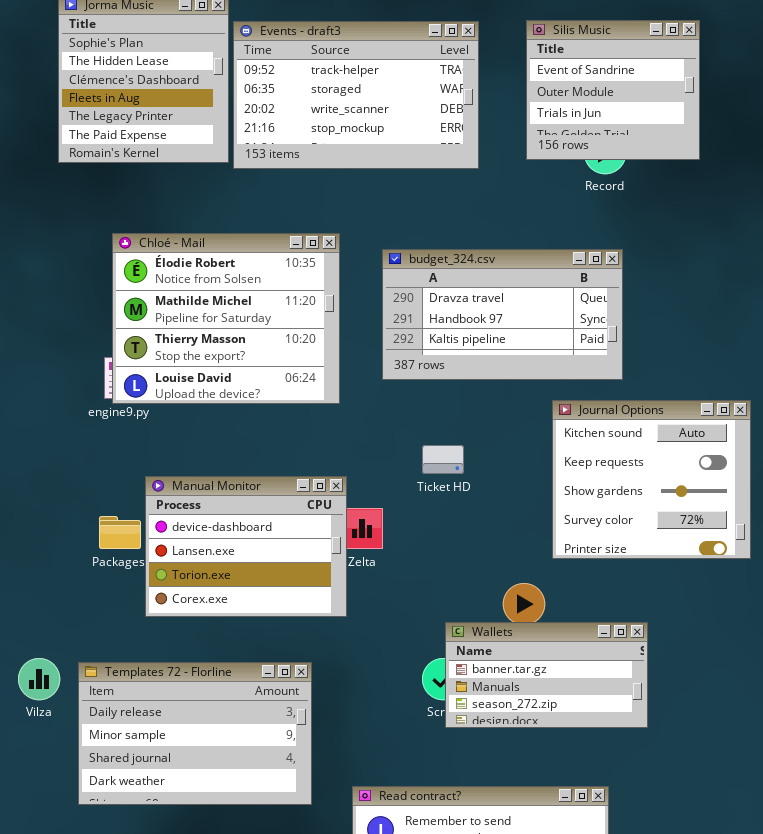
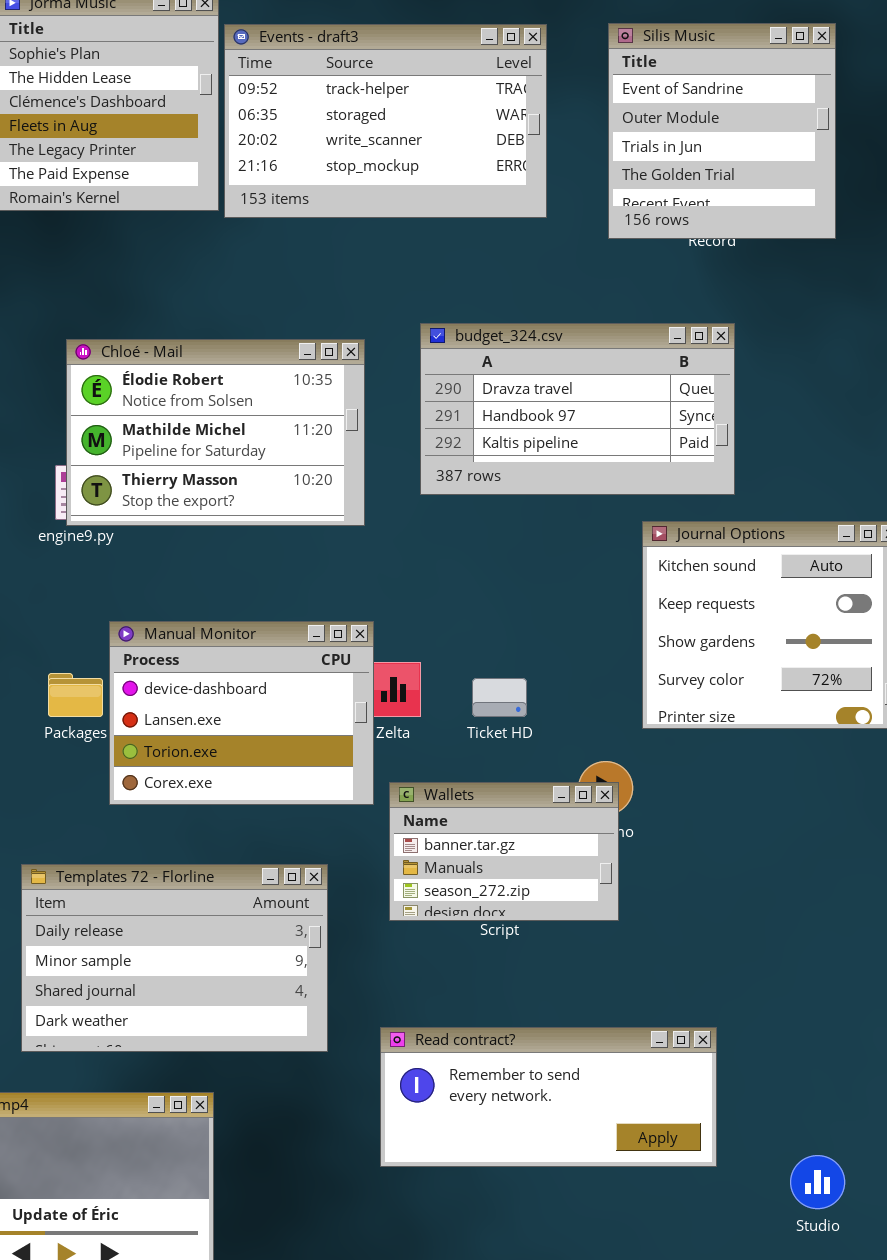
Silis Music: [526,20,700,160] -> [608,23,836,239], resized
Chloé - Mail: [112,233,340,404] -> [66,339,365,526], resized
Ticket HD: [422,445,464,474] -> [472,678,527,717], moved
Wallets: [445,622,648,728] -> [389,782,619,921], moved, resized

